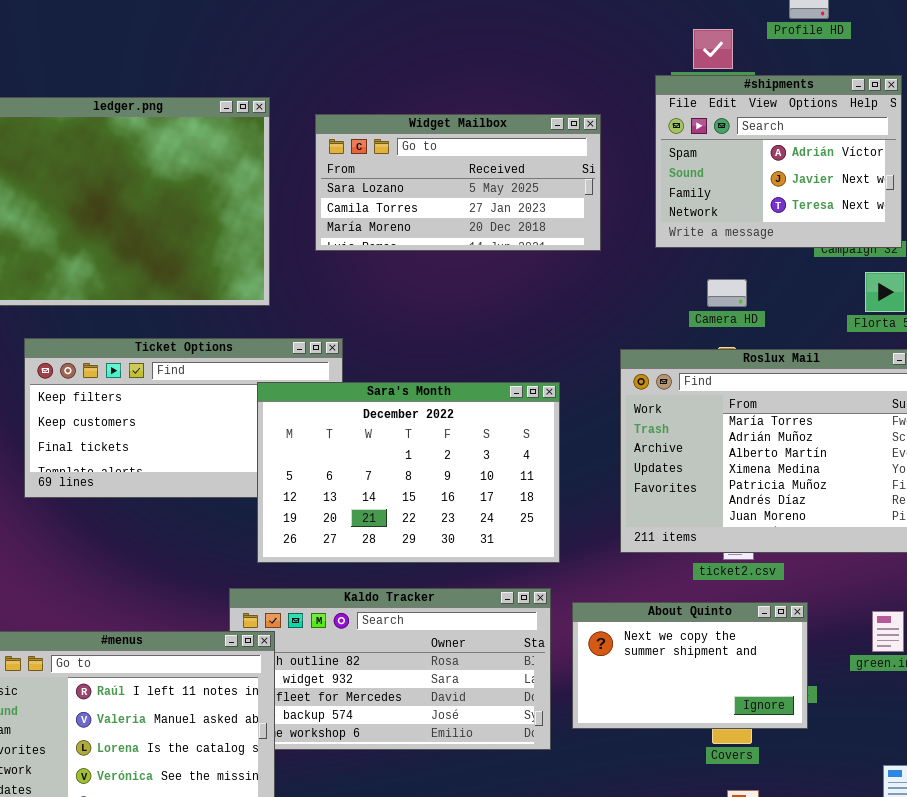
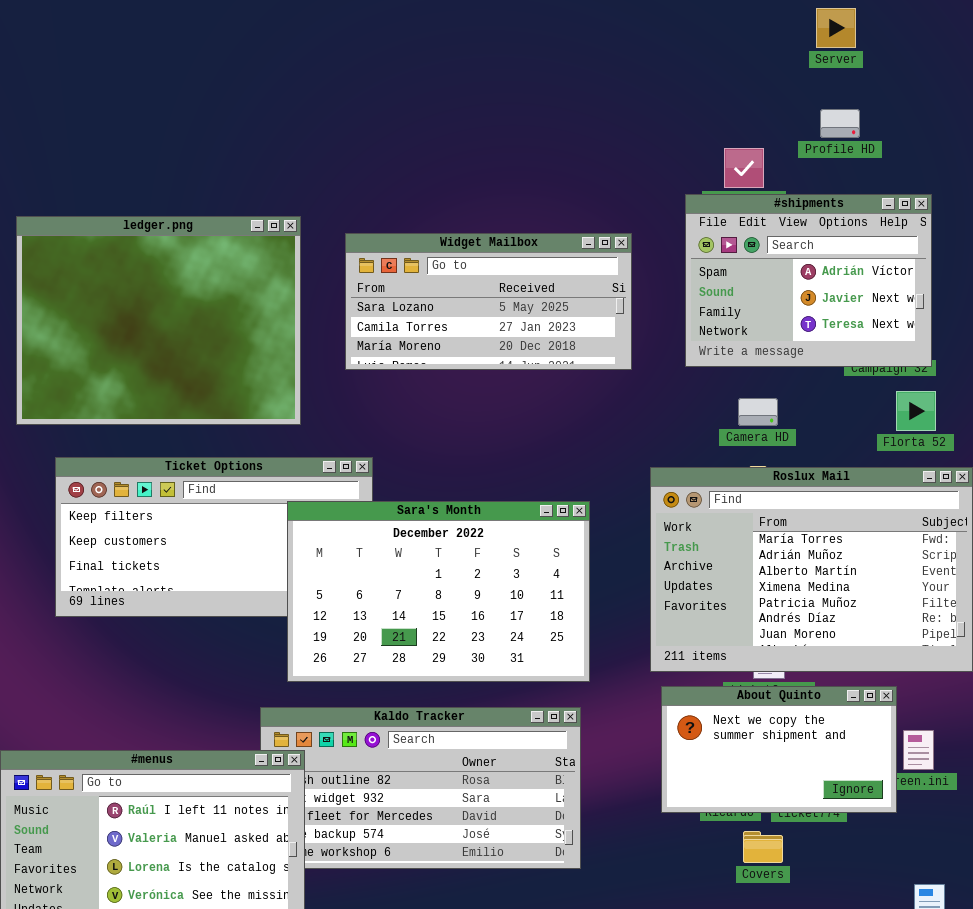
About Quinto: [572,602,808,729] -> [661,686,897,813], moved

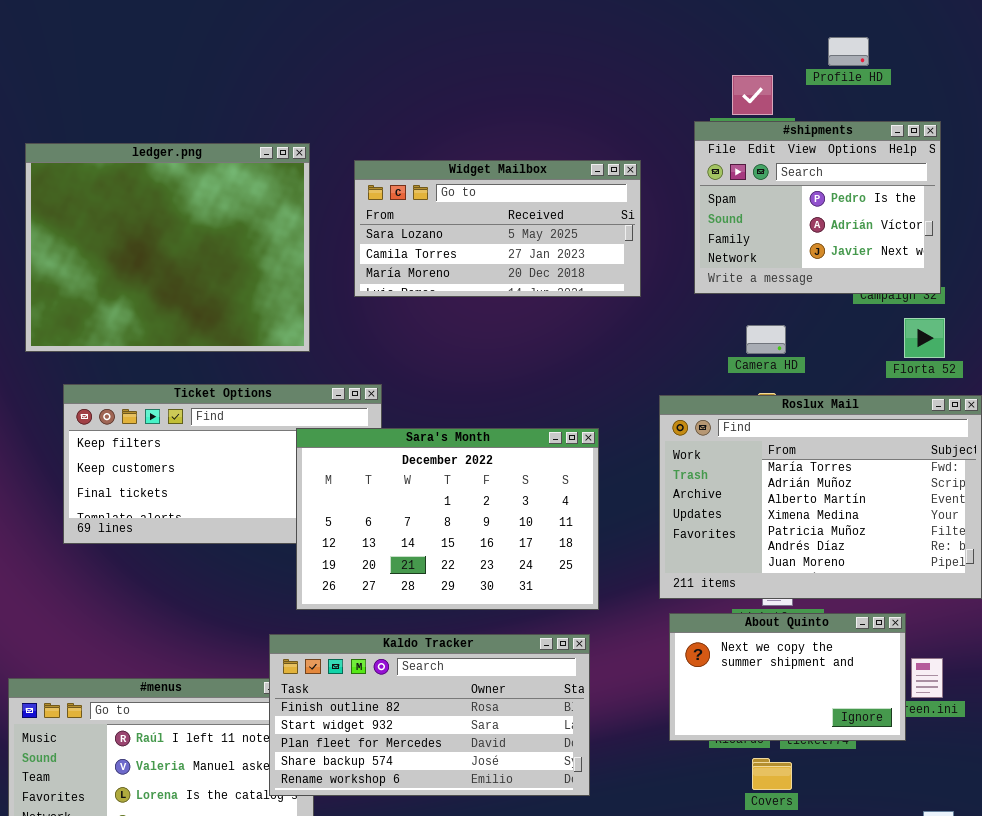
#shipments: [685,194,932,367] -> [694,121,941,294], scrolled up 1 row
Kaldo Tracker: [260,707,581,869] -> [269,634,590,796], raised

